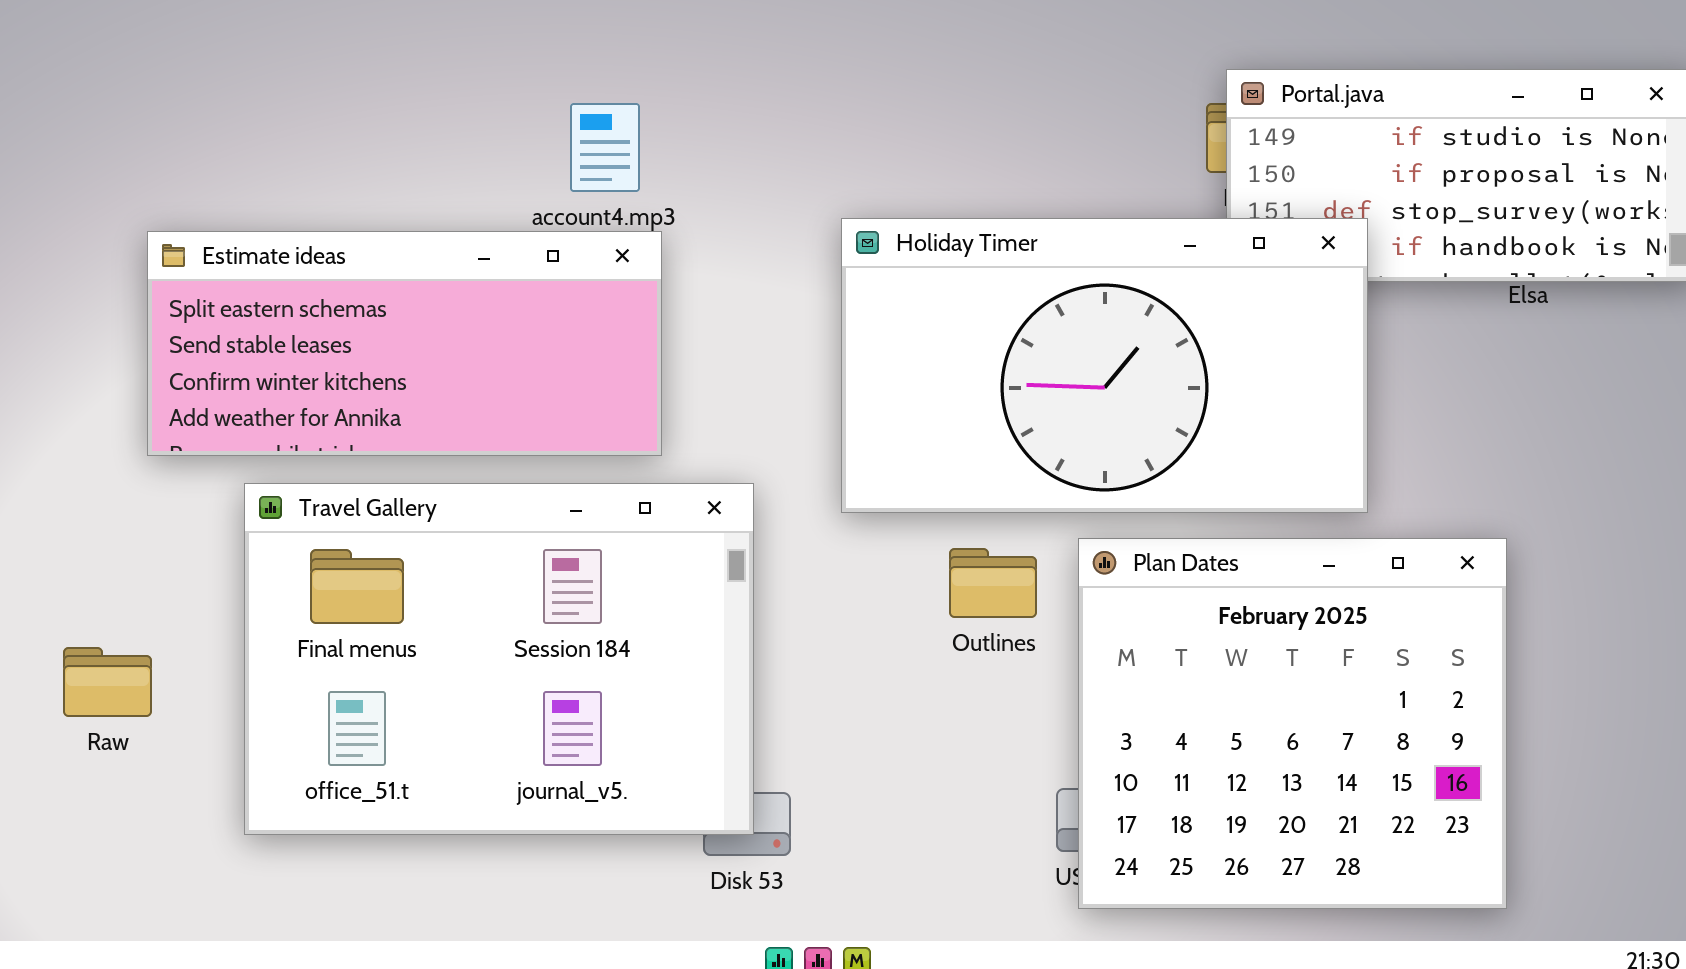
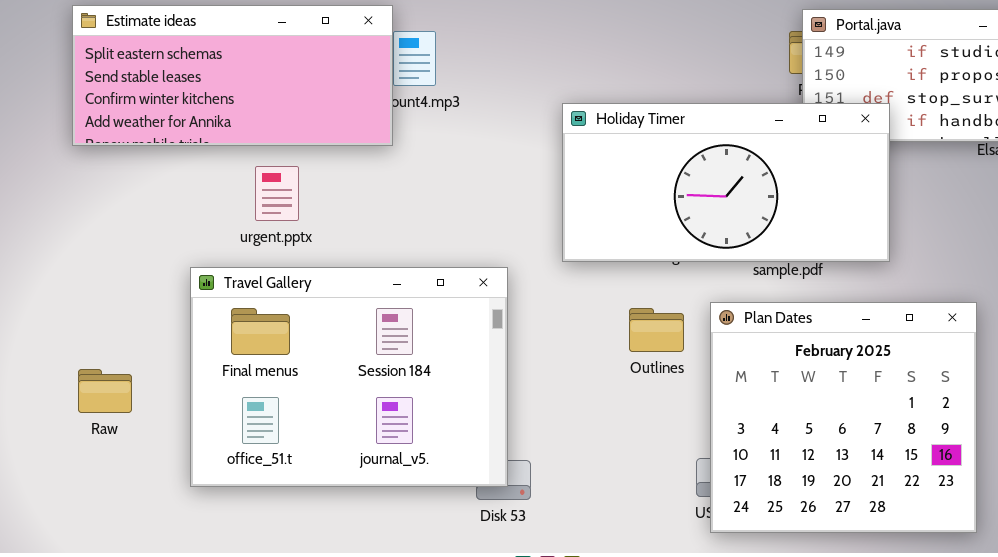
Holiday Timer: [841,218,1368,513] -> [562,103,890,262], resized
Estimate ideas: [147,231,662,456] -> [72,5,393,146], moved

